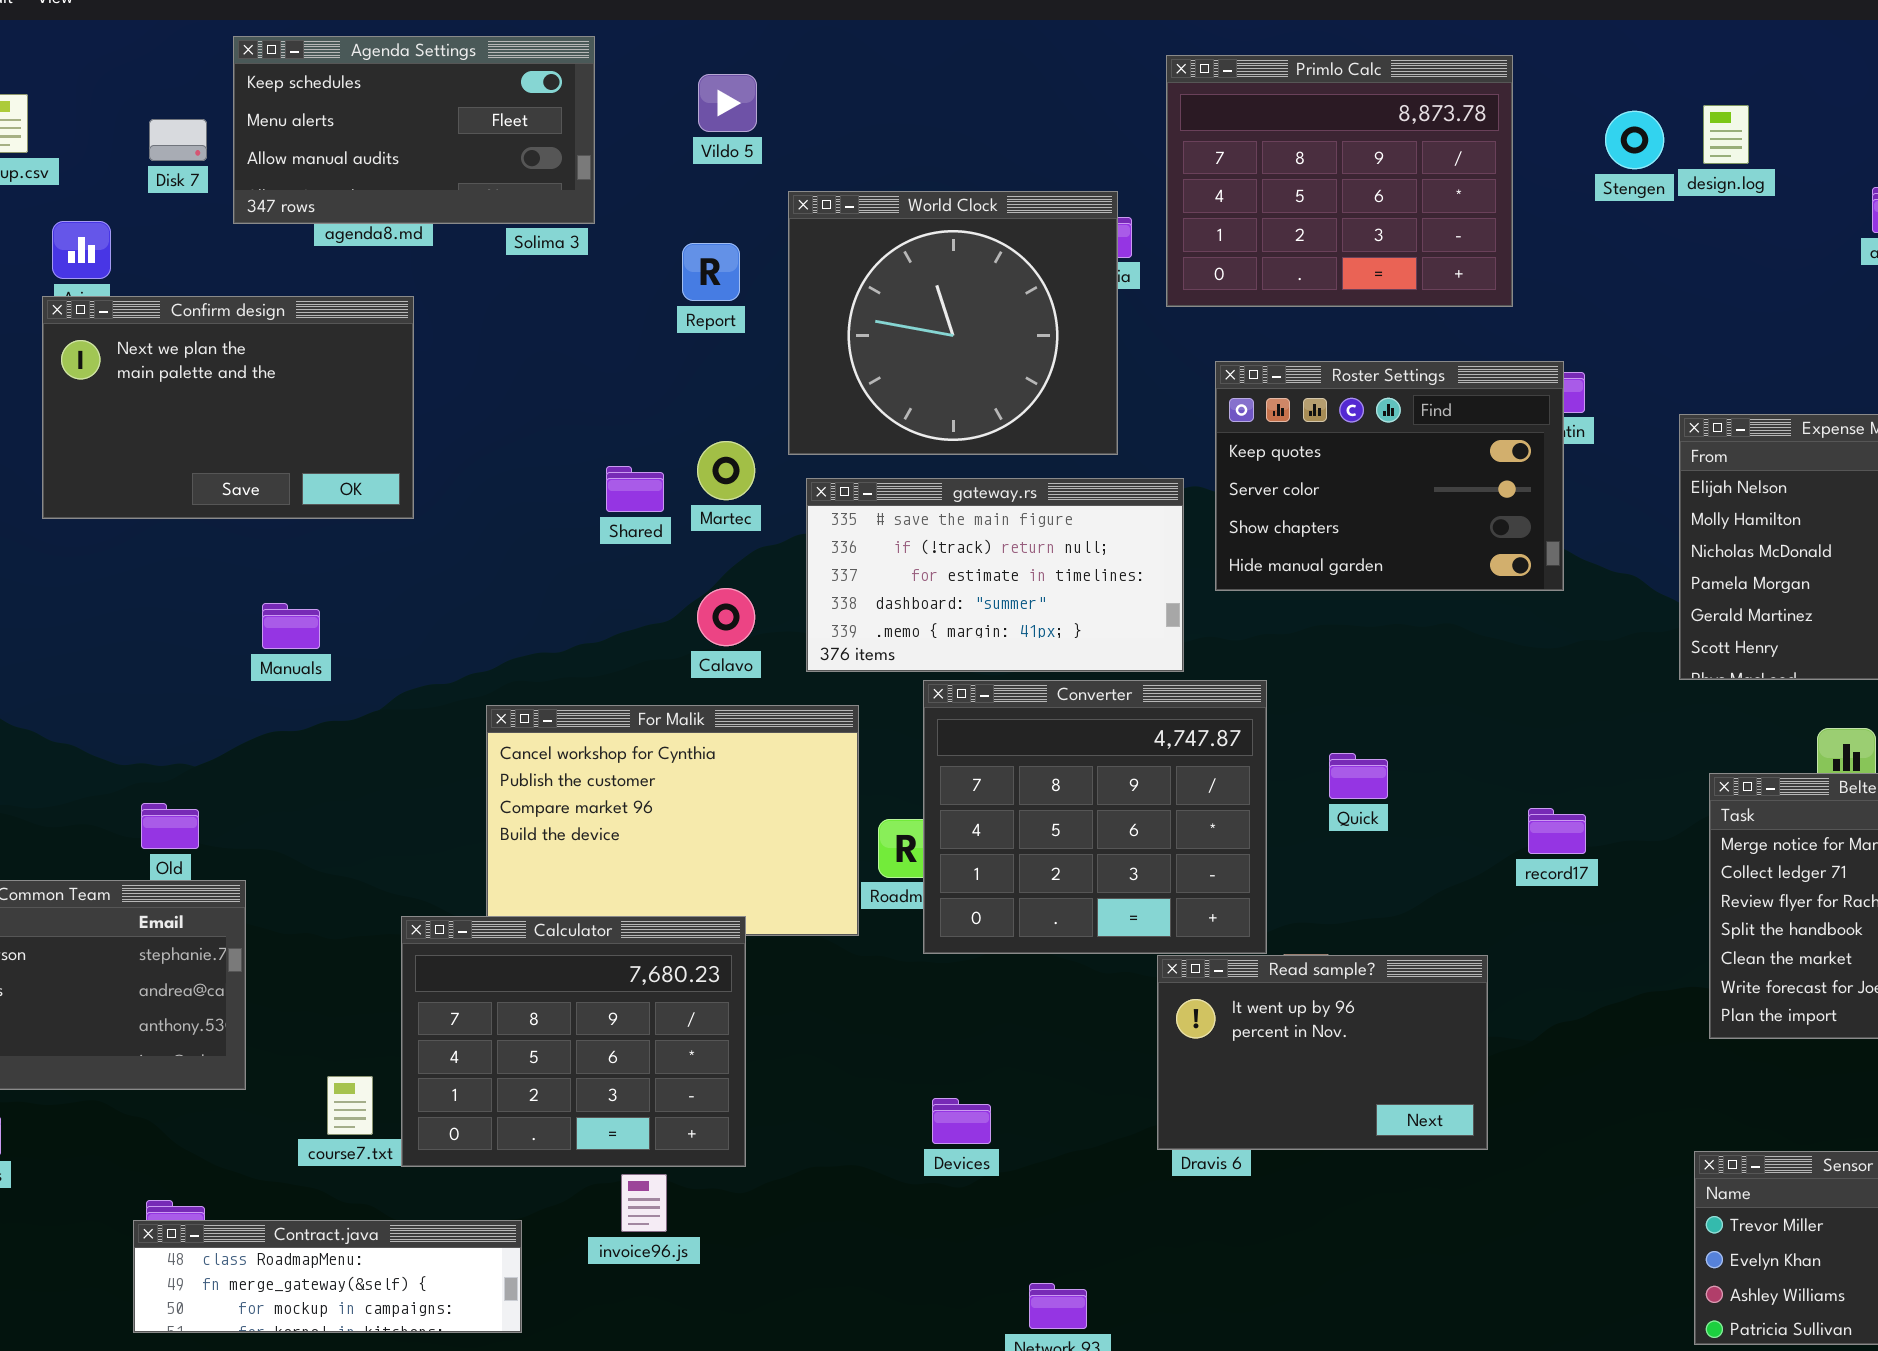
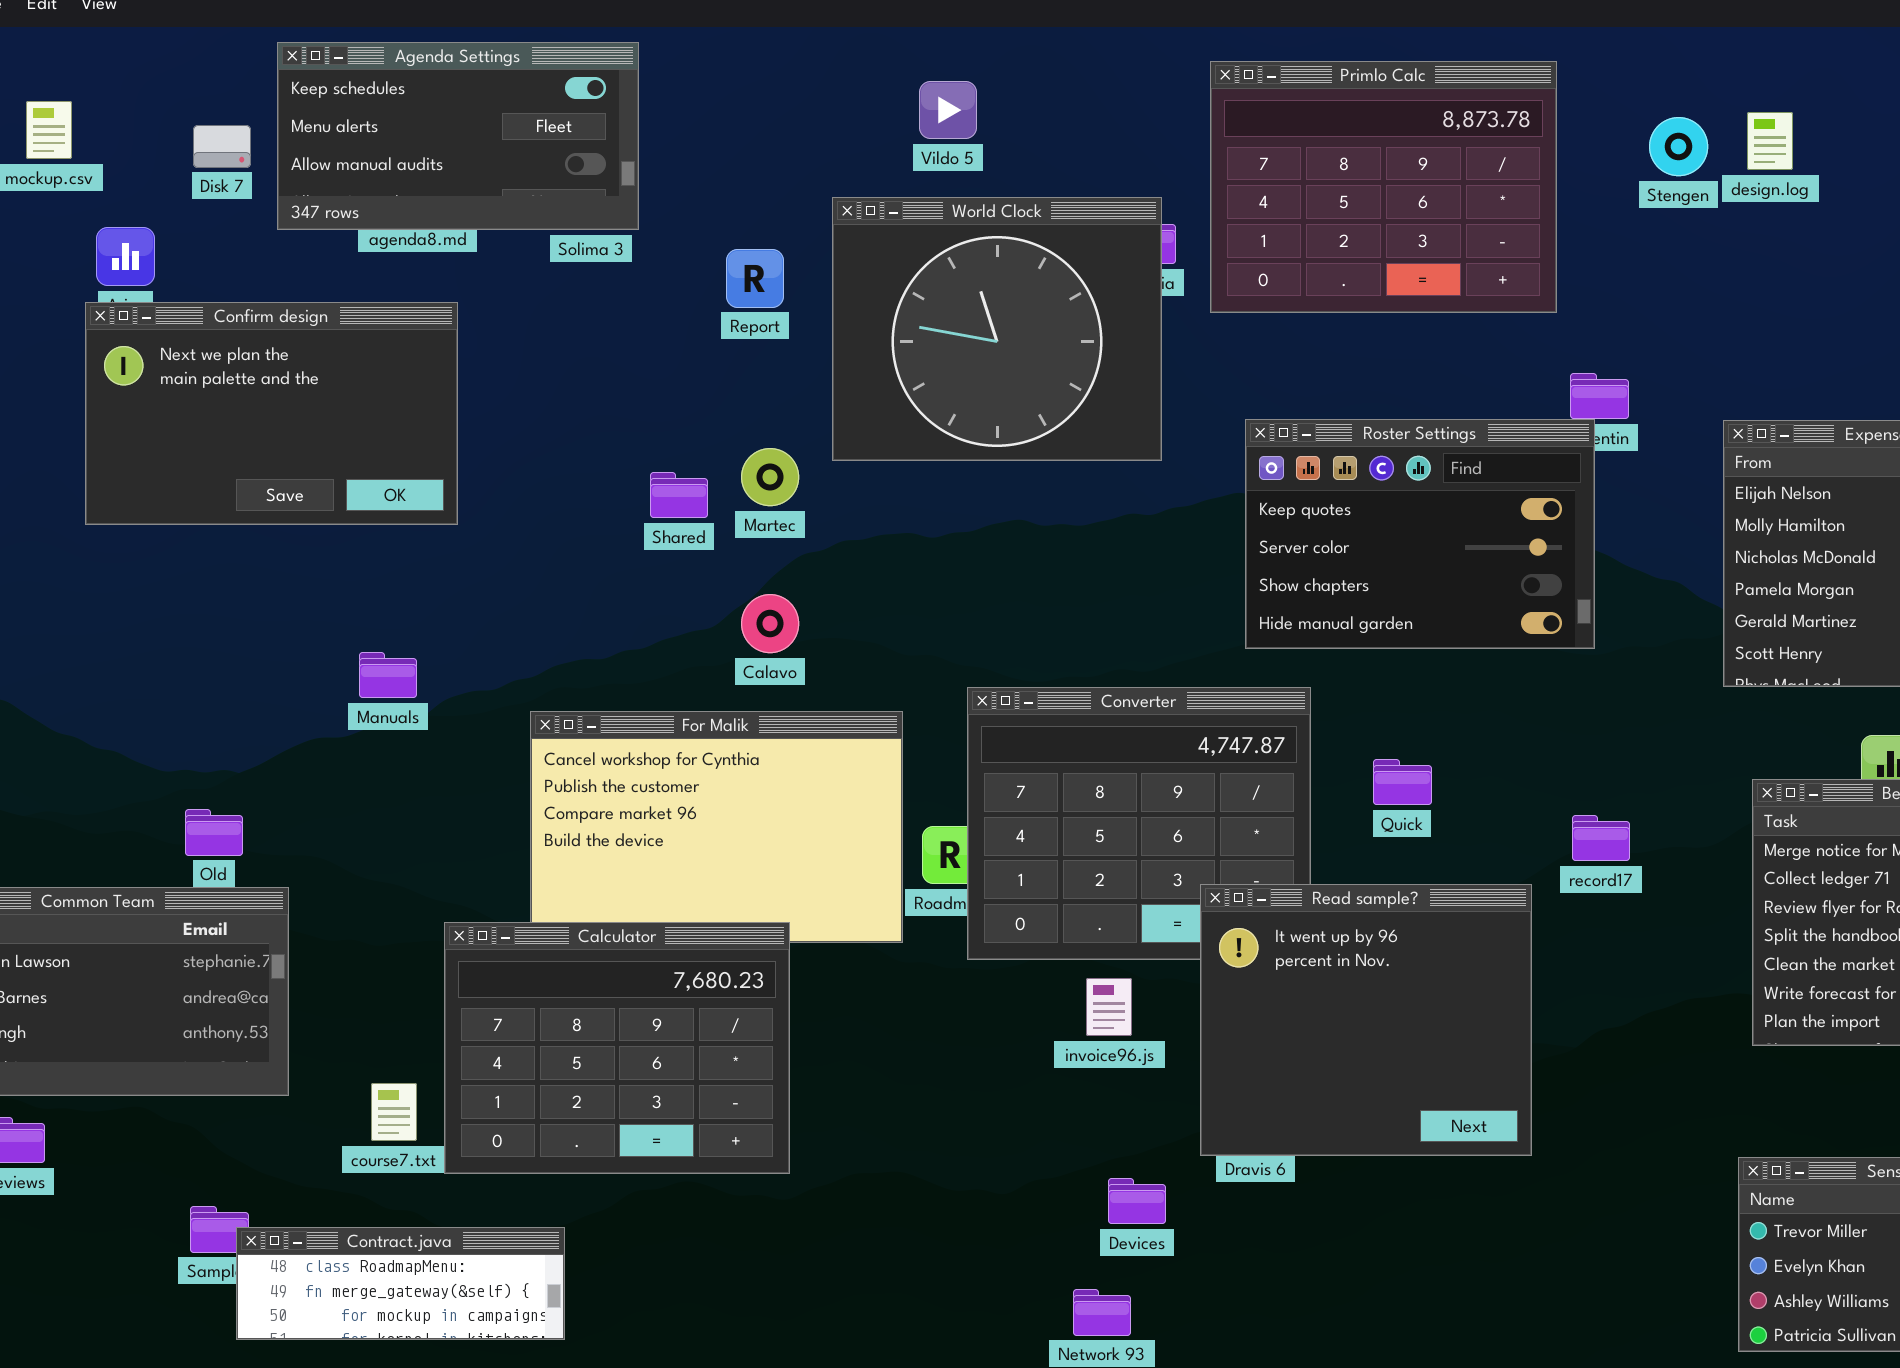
Vildo 5: [698,74,757,132] -> [919,81,977,139], moved
Roster Settings: [1215,361,1564,591] -> [1245,419,1595,649], moved
gateway.rs: [806,478,1184,672] -> none, closed
Manuals: [262,603,320,649] -> [359,652,417,698], moved
Read sample?: [1157,955,1488,1150] -> [1200,884,1532,1156], resized
Devices: [932,1098,991,1144] -> [1108,1178,1166,1224], moved
invoice96.js: [621,1174,667,1232] -> [1086,978,1132,1036], moved
Contract.java: [133,1220,522,1333] -> [236,1227,565,1340], resized

